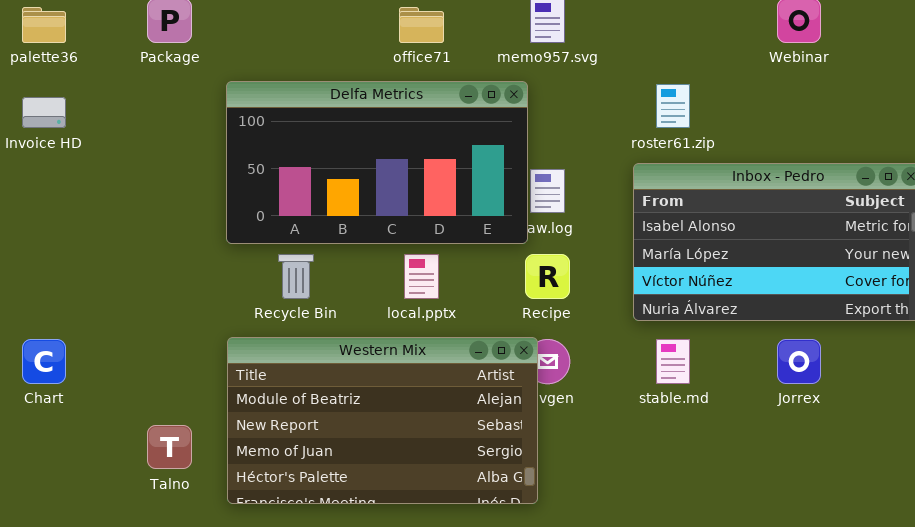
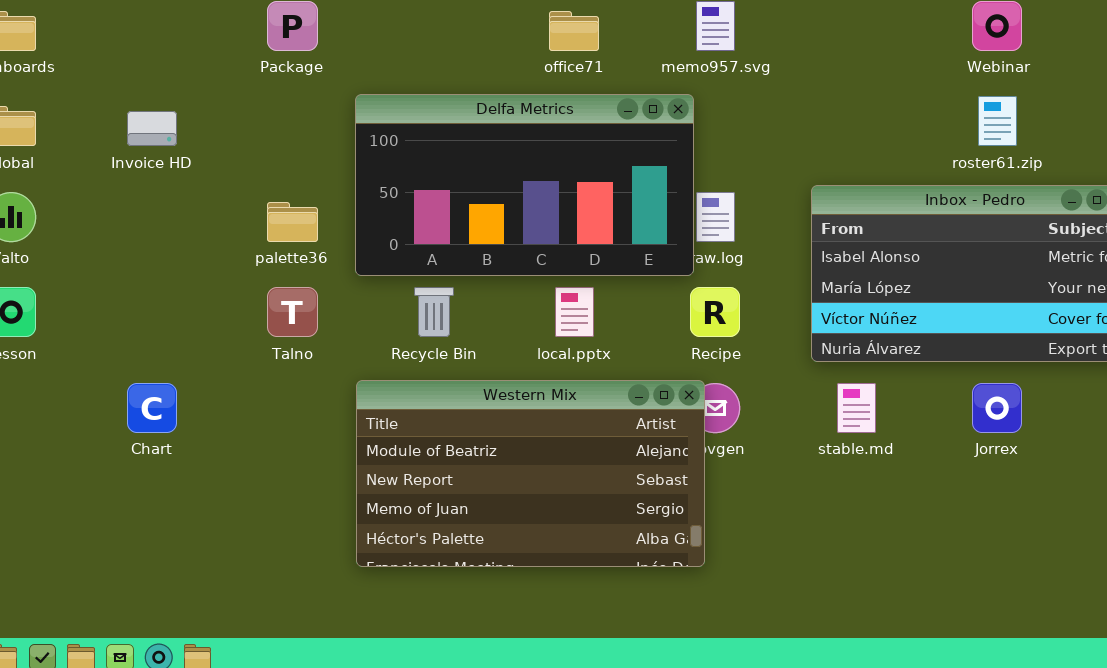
palette36: [22,7,66,43] -> [267,202,318,242], moved
roster61.zip: [656,84,690,128] -> [978,96,1017,146], moved
Talno: [147,425,192,469] -> [267,287,318,337], moved

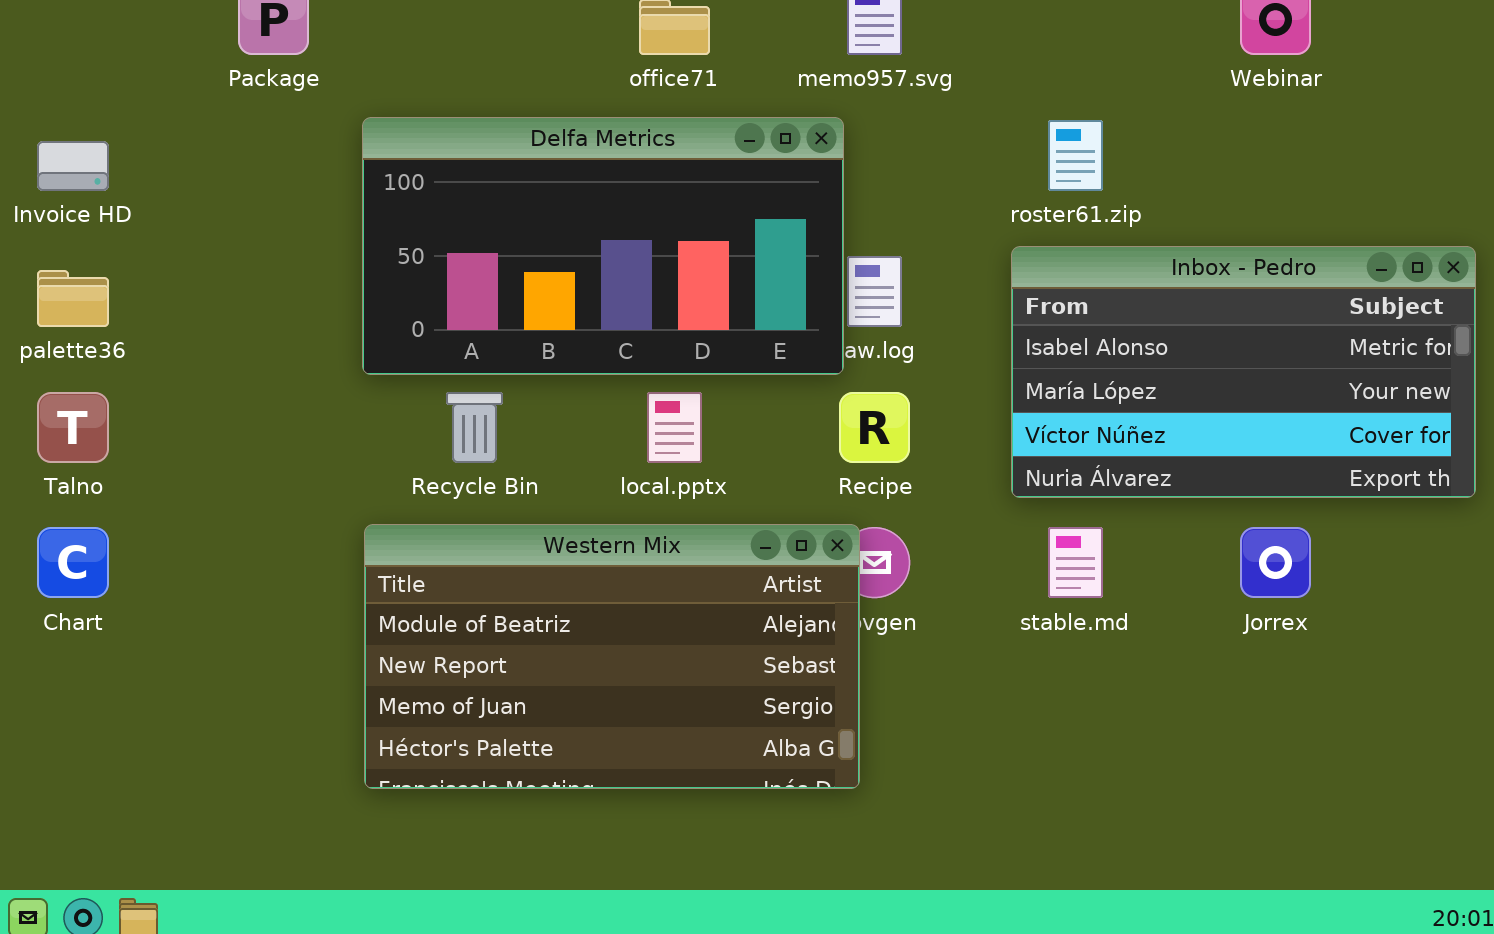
roster61.zip: [978,96,1017,146] -> [1048,120,1103,191], moved
palette36: [267,202,318,242] -> [37,270,109,327], moved
Talno: [267,287,318,337] -> [37,392,109,463], moved

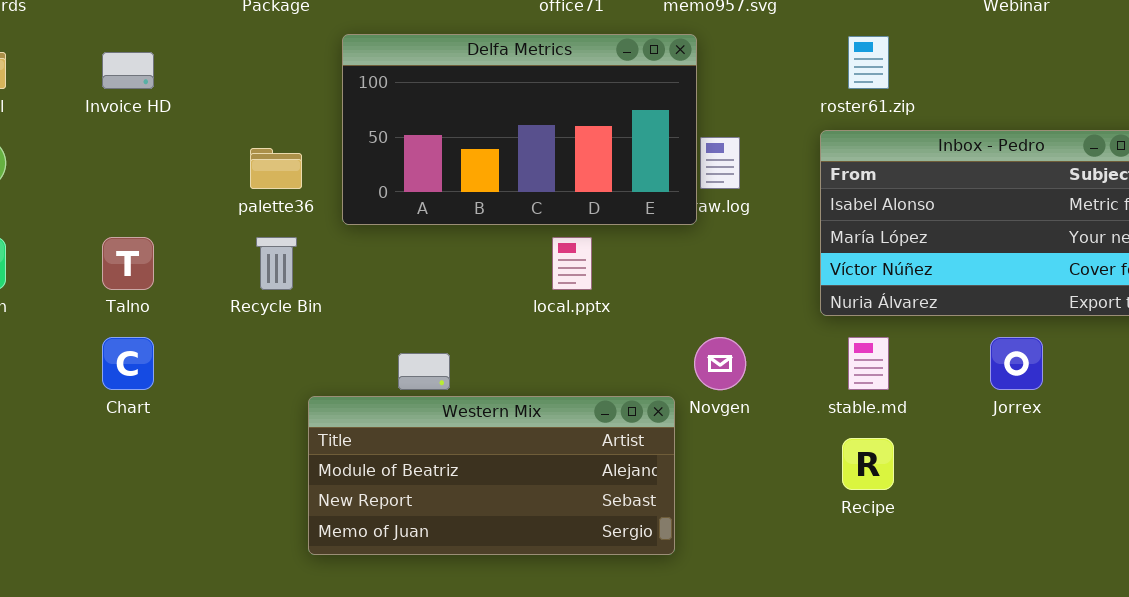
palette36: [37,270,109,327] -> [250,148,302,189], moved
Recycle Bin: [446,392,503,463] -> [256,237,297,290], moved
Recipe: [839,392,910,463] -> [842,438,894,490], moved
Western Mix: [364,524,860,789] -> [308,396,675,555], moved, resized

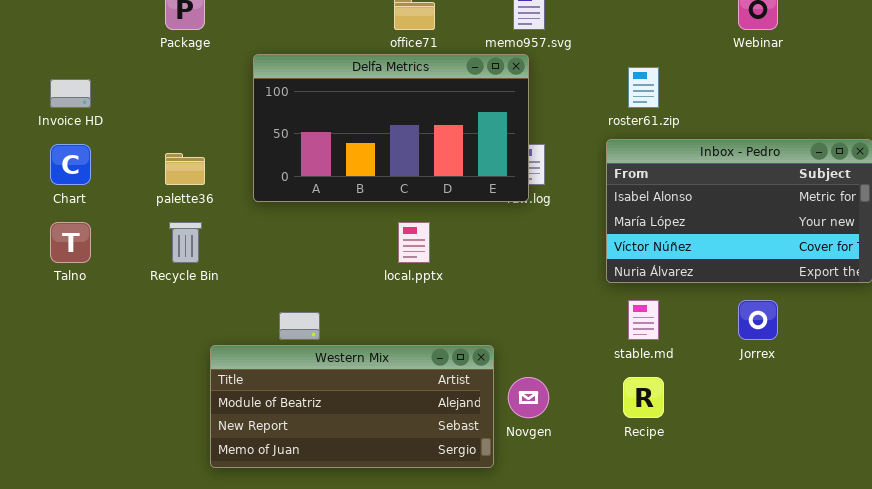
Delfa Metrics: [342,34,697,225] -> [253,54,529,202], moved
Chart: [102,337,154,390] -> [50,144,91,185], moved
Novgen: [694,337,746,390] -> [508,377,549,418], moved

